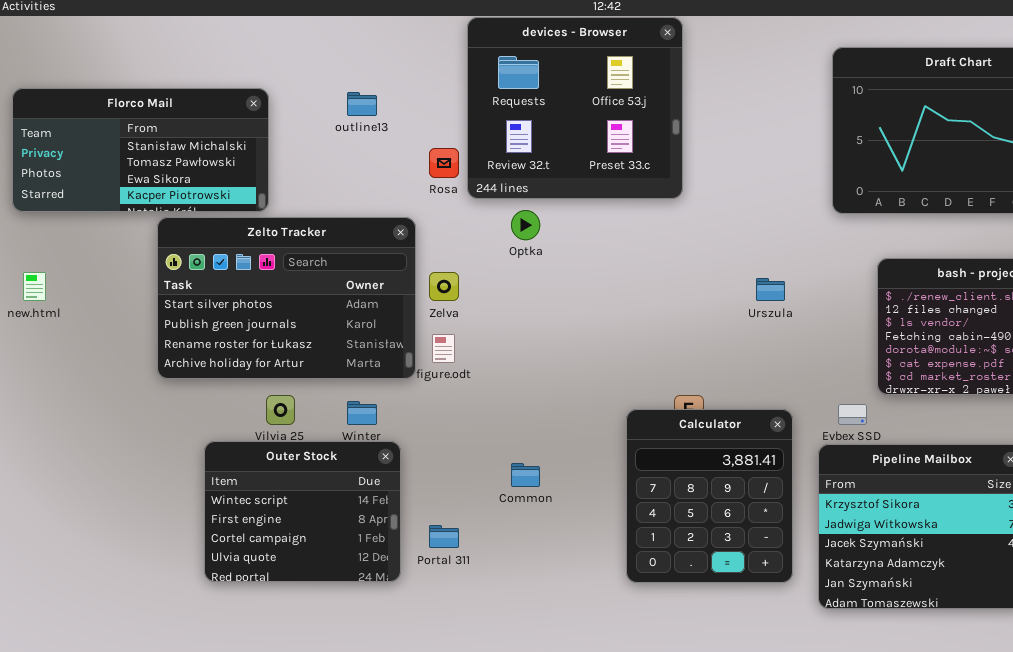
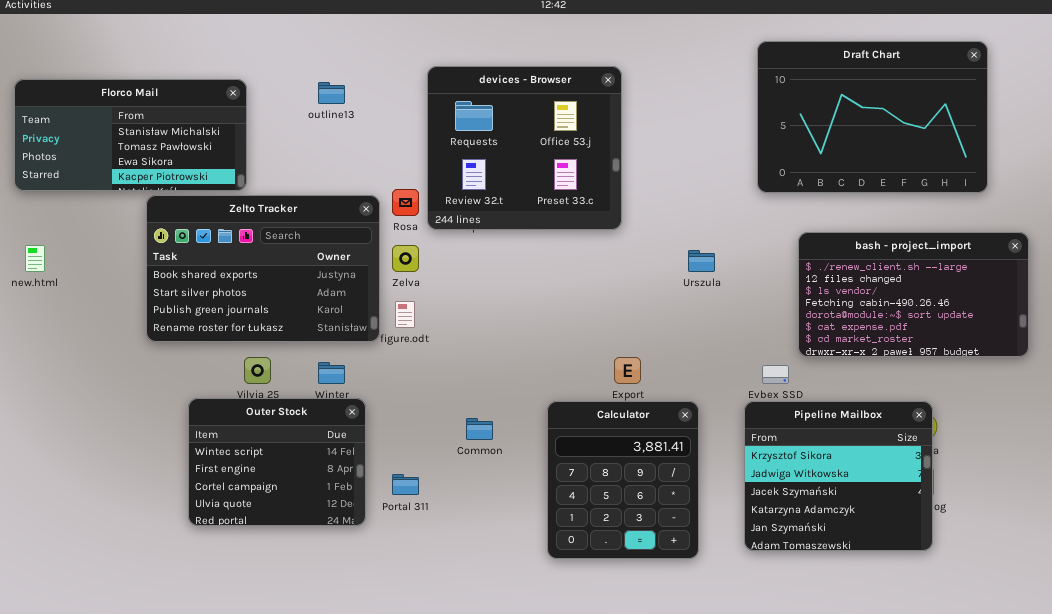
devices - Browser: [467,17,683,199] -> [427,66,622,230], moved
Rosa: [429,148,459,178] -> [392,189,419,216], moved
Zelto Tracker: [157,217,416,379] -> [146,195,380,342], scrolled up 1 row
Calculator: [626,409,793,583] -> [547,401,699,559], moved

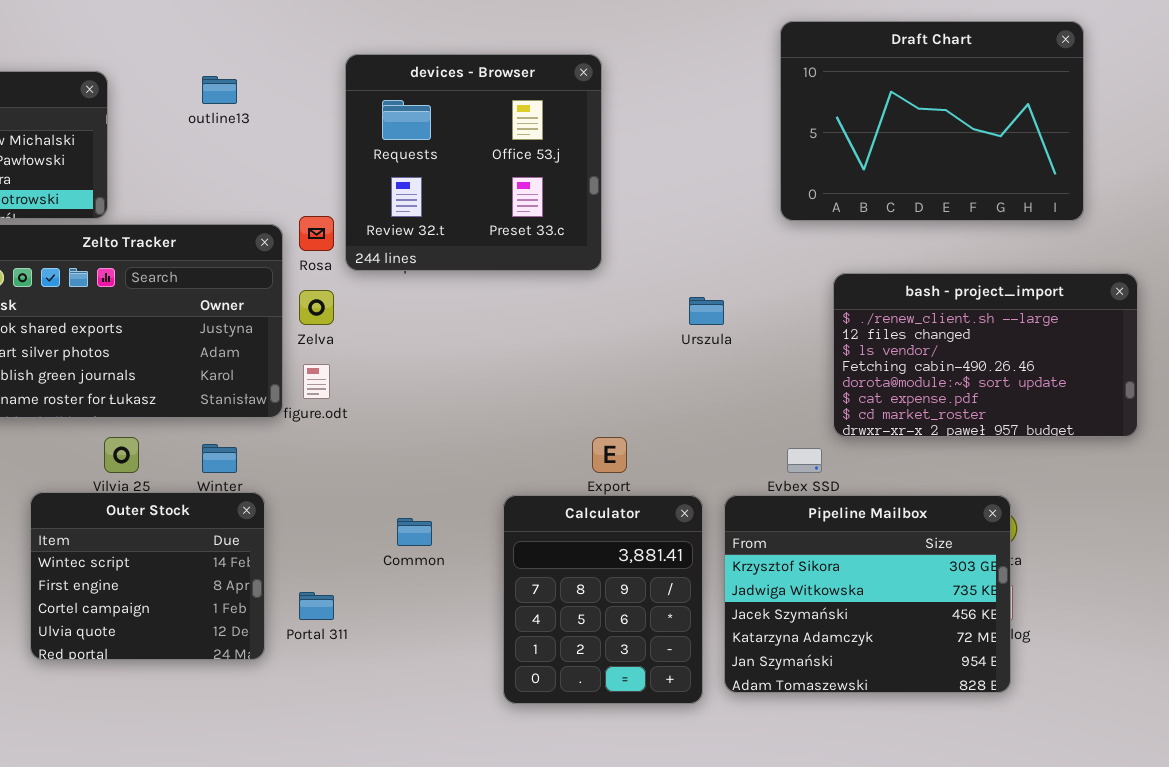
Pipeline Mailbox: [744,401,933,551] -> [724,495,1011,693], resized

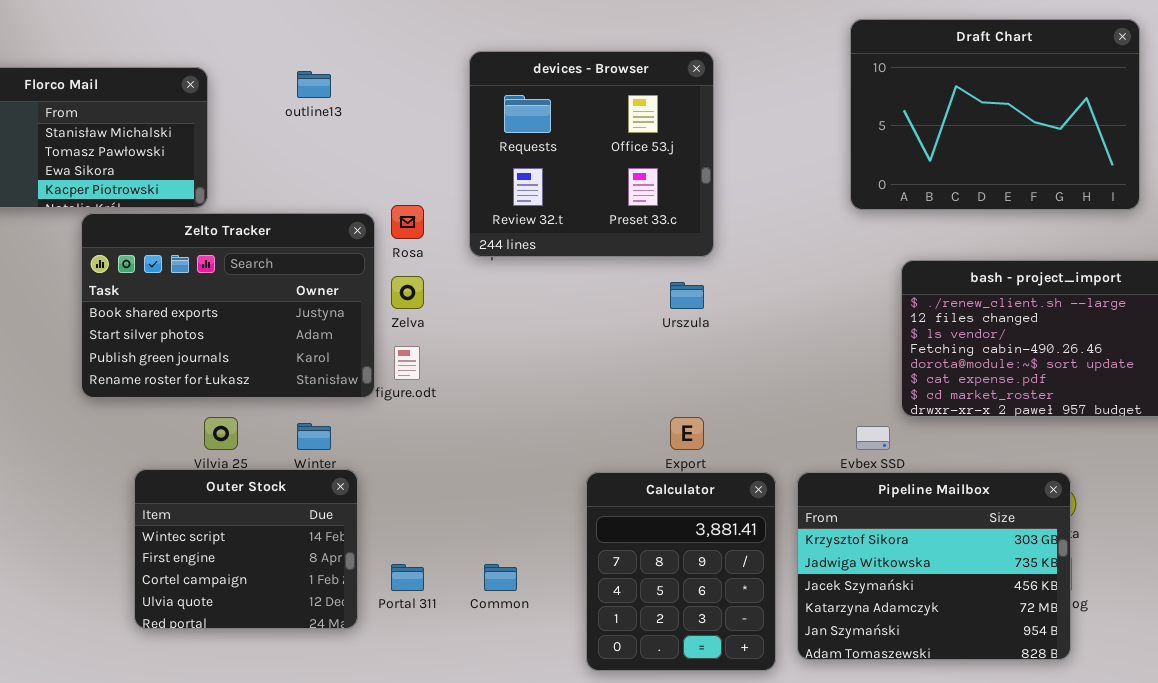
devices - Browser: [345,54,602,271] -> [469,51,714,257], moved
Urszula: [689,297,724,325] -> [670,282,704,309], moved
Common: [397,518,432,546] -> [484,564,517,591], moved

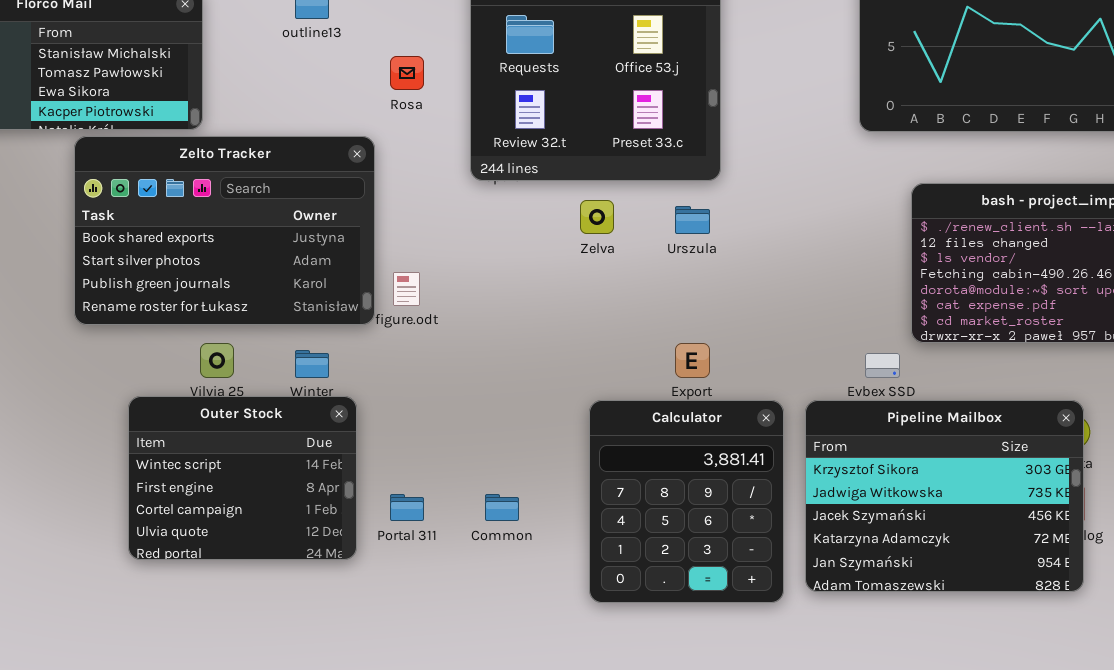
Rosa: [391,205,424,239] -> [390,56,424,90], moved
Zelva: [391,276,424,309] -> [580,200,614,234], moved

